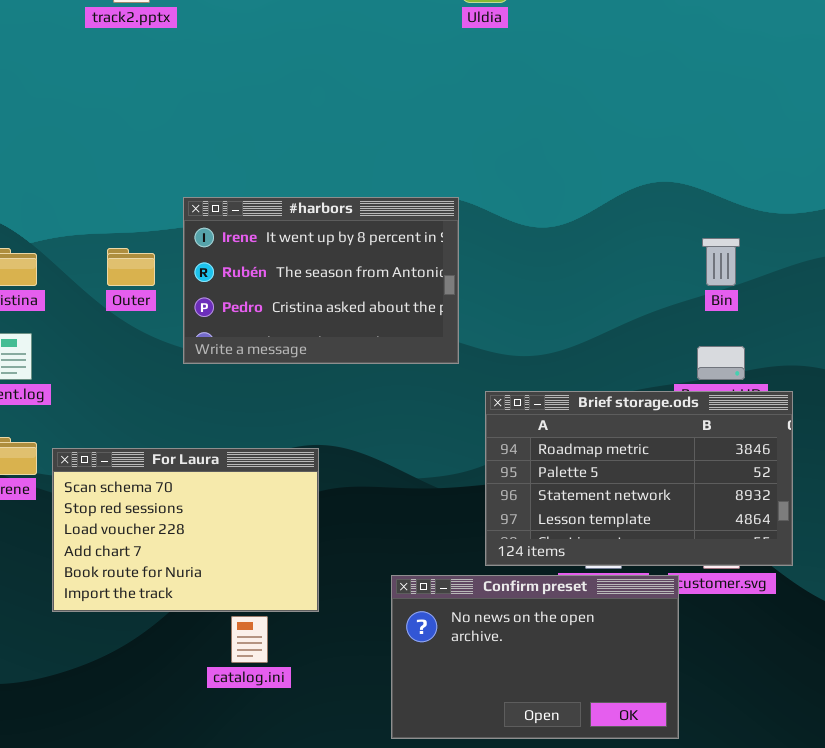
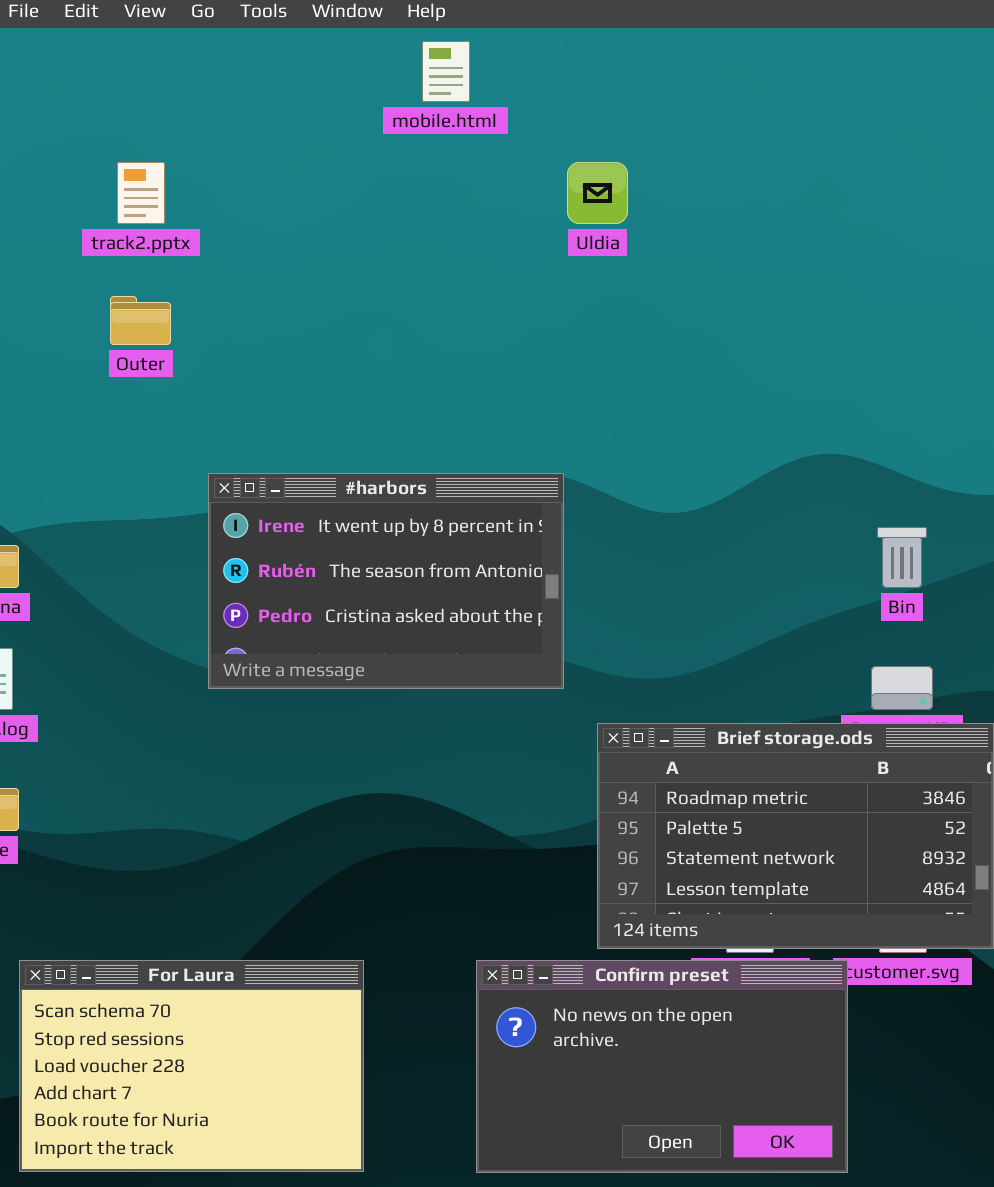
Outer: [107,248,155,286] -> [110,296,171,345], moved
For Laura: [52,448,319,612] -> [19,960,364,1172], moved

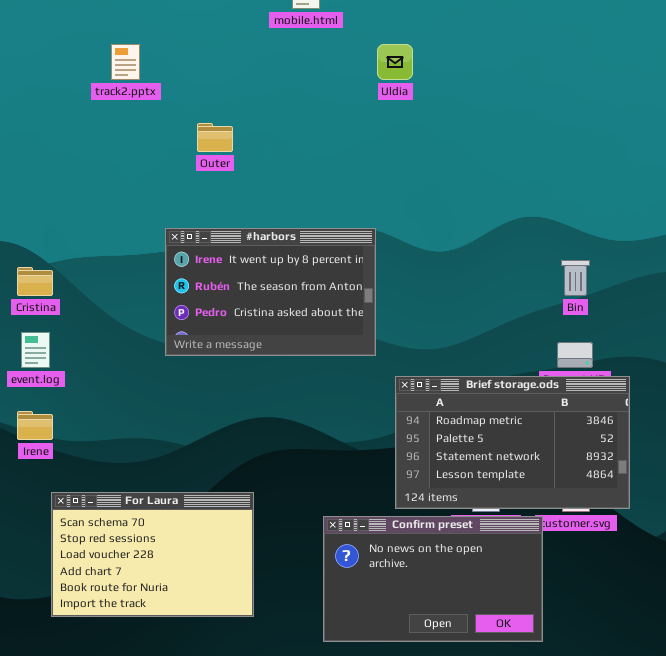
Outer: [110,296,171,345] -> [197,123,233,152], moved
For Laura: [19,960,364,1172] -> [51,492,254,617], moved

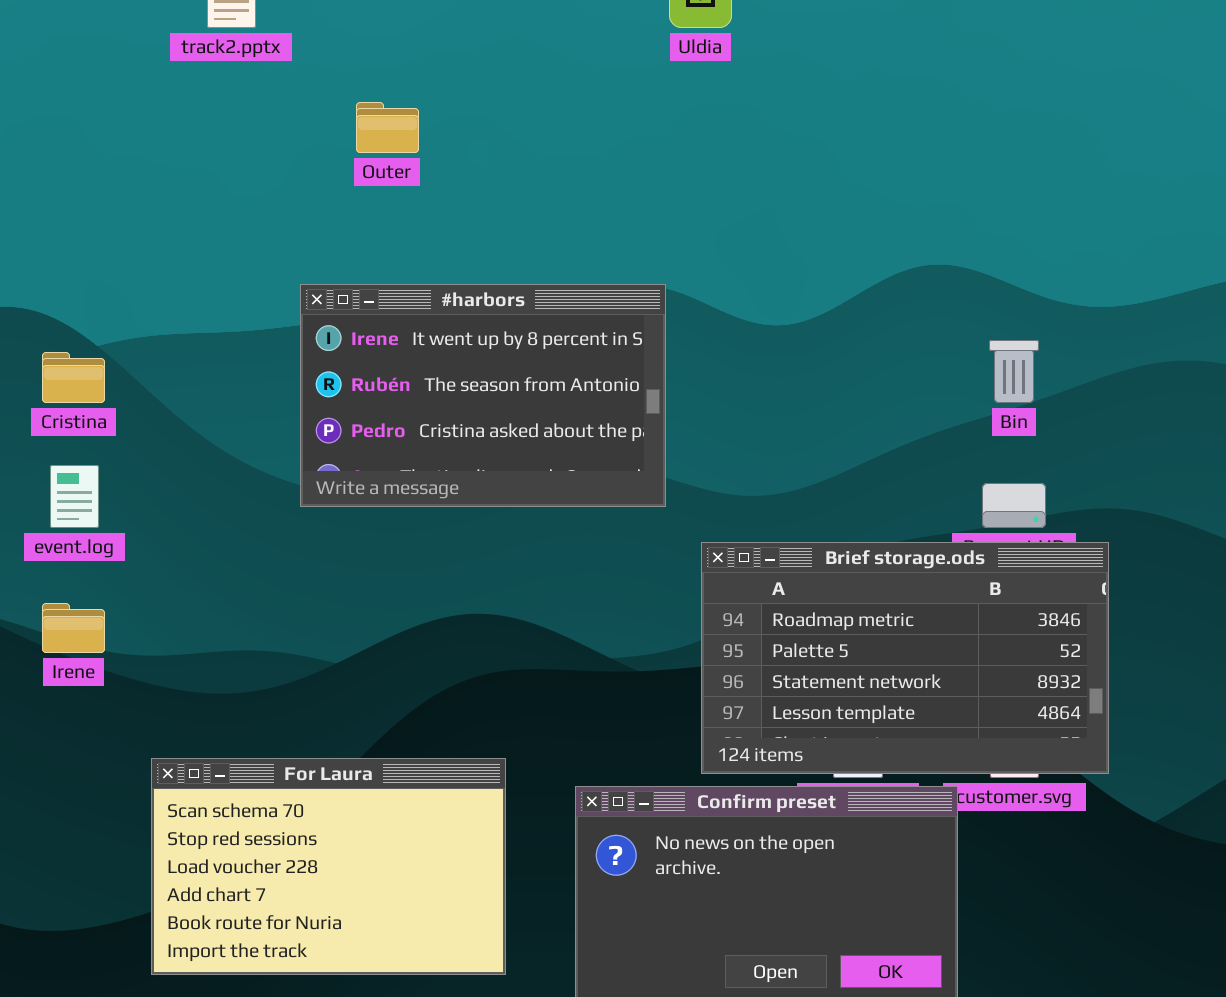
For Laura: [51,492,254,617] -> [151,758,506,975], moved

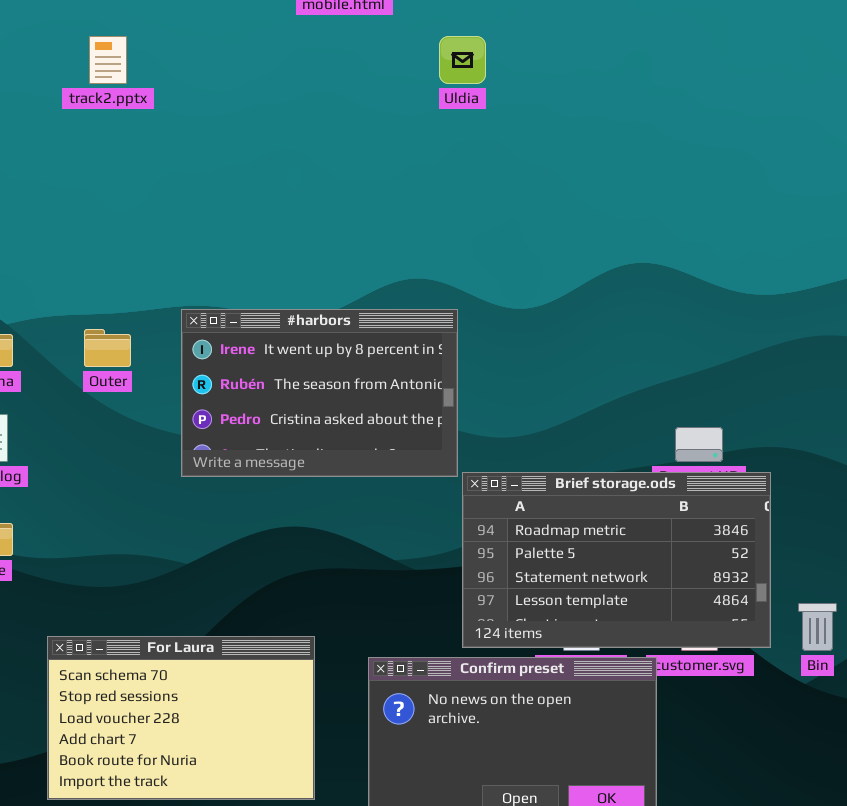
Outer: [356,102,419,153] -> [84,329,131,367], moved
#harbors: [300,284,666,507] -> [181,309,458,477], moved
Bin: [989,340,1039,403] -> [798,603,837,651], moved

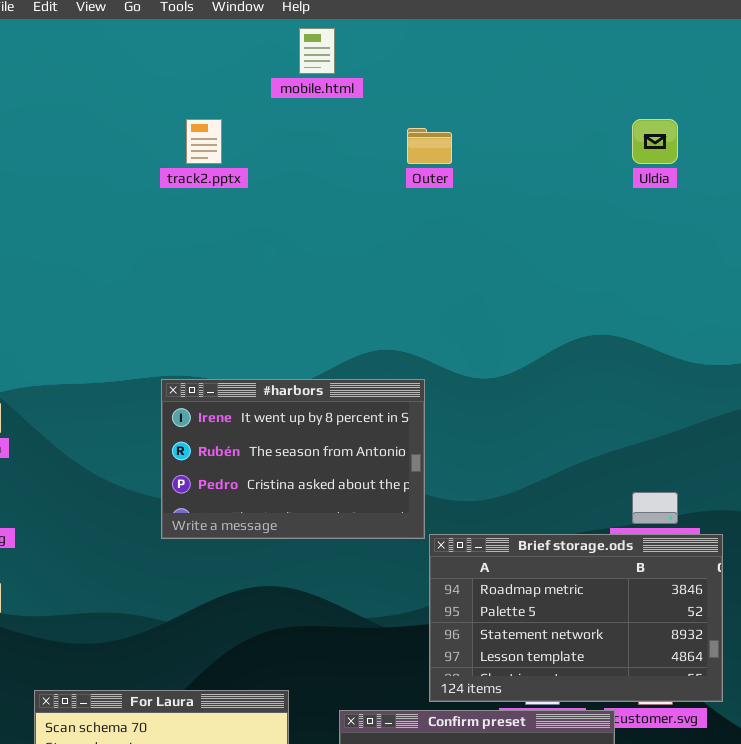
track2.pptx: [89,36,127,84] -> [186,119,222,164], moved
Uldia: [439,36,486,84] -> [632,119,678,164], moved
Outer: [84,329,131,367] -> [407,128,452,164], moved

